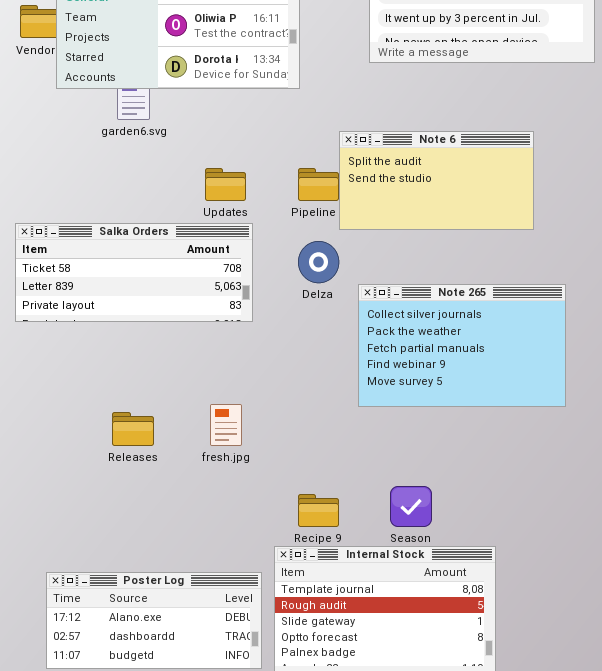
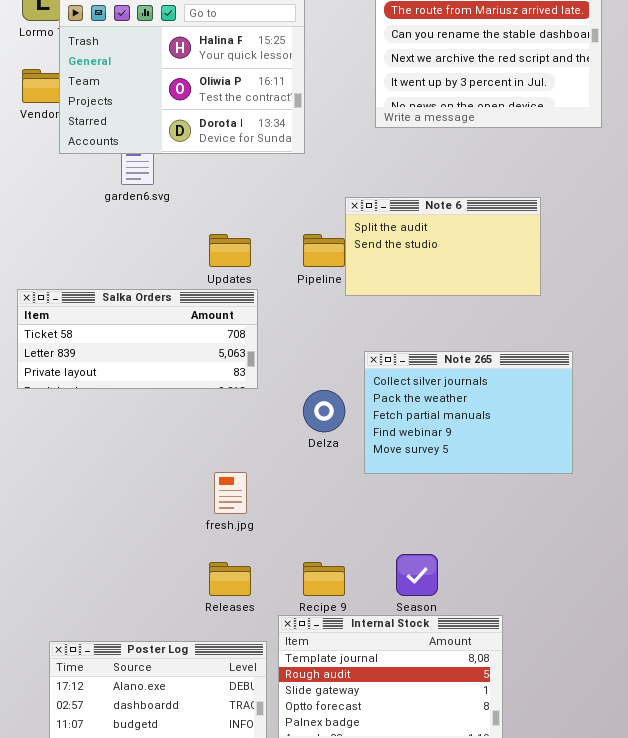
Delza: [298,241,339,283] -> [303,390,345,432], moved
Releases: [112,412,154,446] -> [209,562,251,596], moved

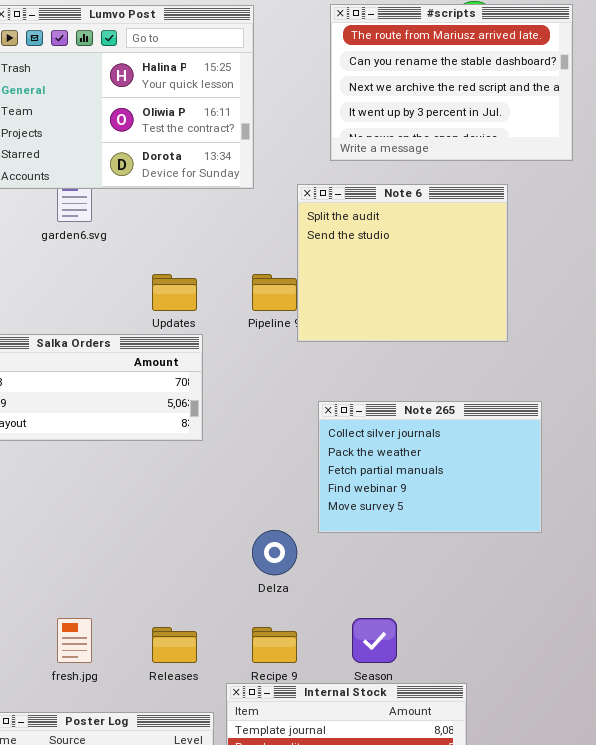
Note 6: [345,197,541,296] -> [297,184,508,342], resized
Delza: [303,390,345,432] -> [252,530,297,575], moved
fresh.jpg: [214,472,247,514] -> [57,618,92,663], moved

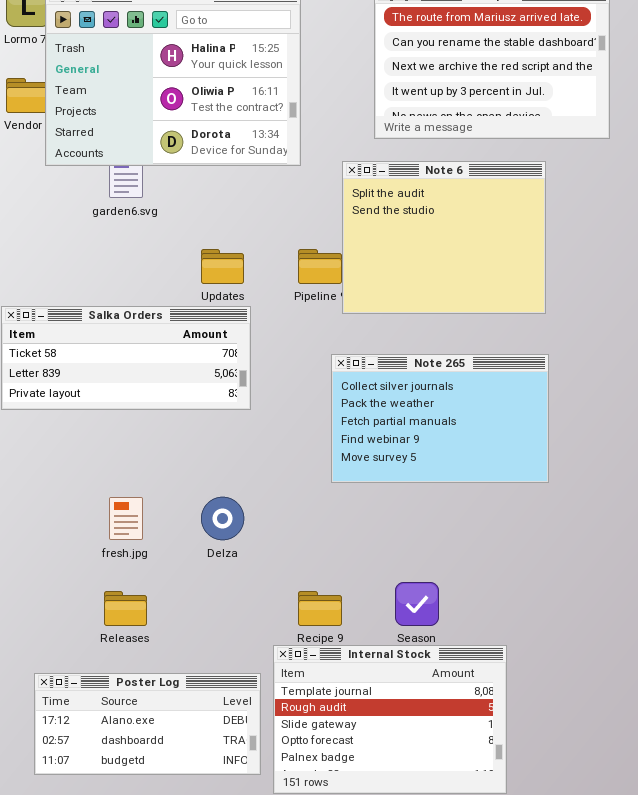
Note 265: [318,401,542,533] -> [331,354,549,483], moved
Delza: [252,530,297,575] -> [201,497,244,540], moved
fresh.jpg: [57,618,92,663] -> [109,497,143,540], moved
Releases: [152,627,197,663] -> [104,591,147,626], moved

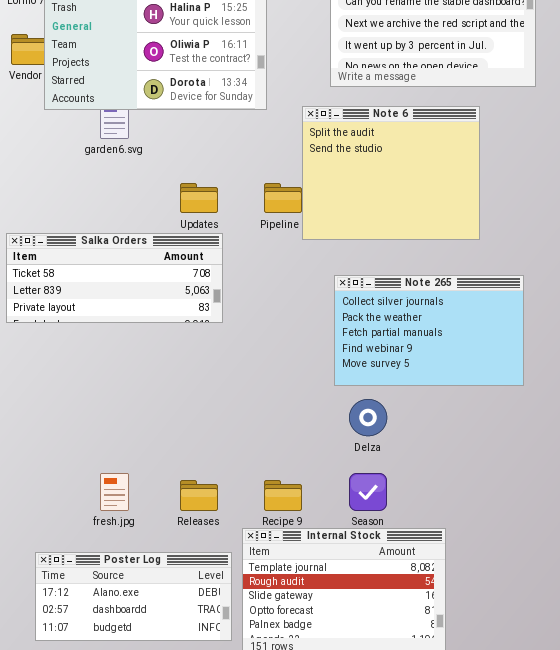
Note 265: [331,354,549,483] -> [334,275,524,386], moved
fresh.jpg: [109,497,143,540] -> [100,473,129,511], moved
Delza: [201,497,244,540] -> [349,399,387,436], moved
Releases: [104,591,147,626] -> [180,480,218,511], moved

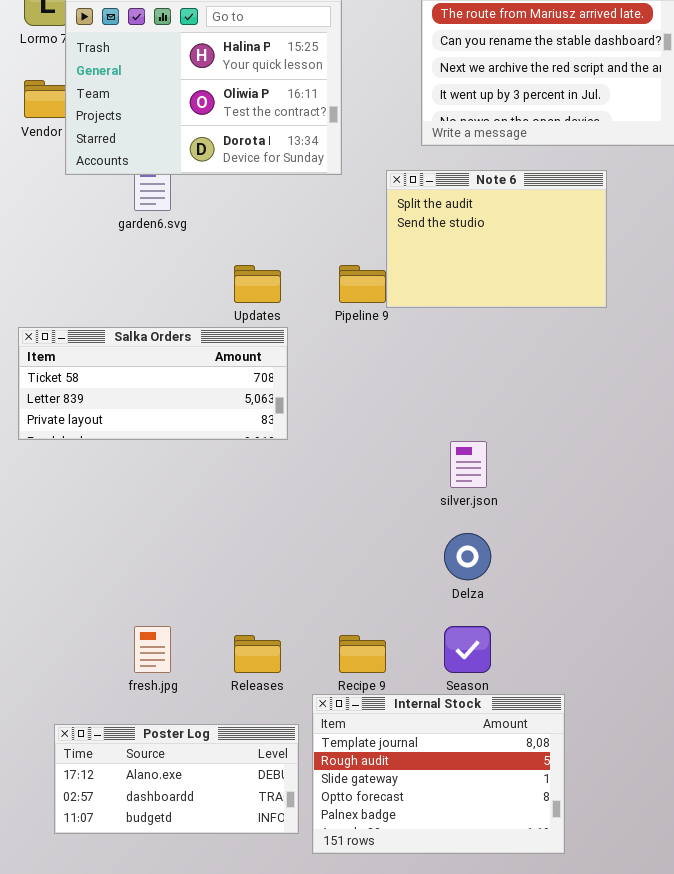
Note 6: [302,106,480,240] -> [386,170,607,308], resized
Note 265: [334,275,524,386] -> none, closed

